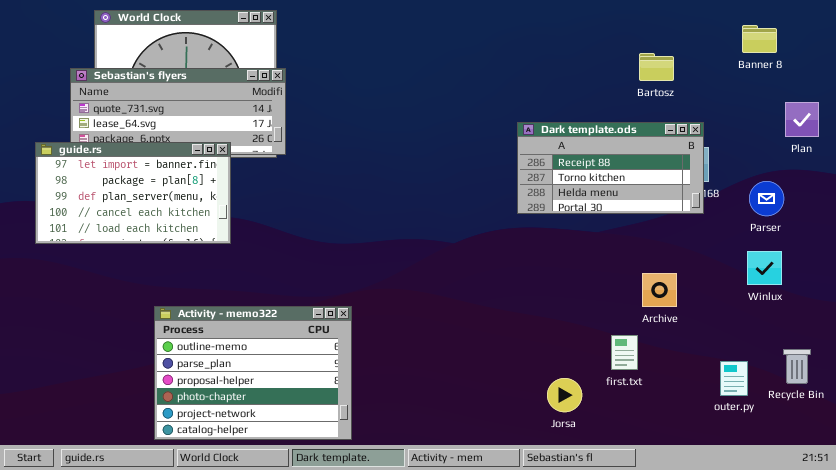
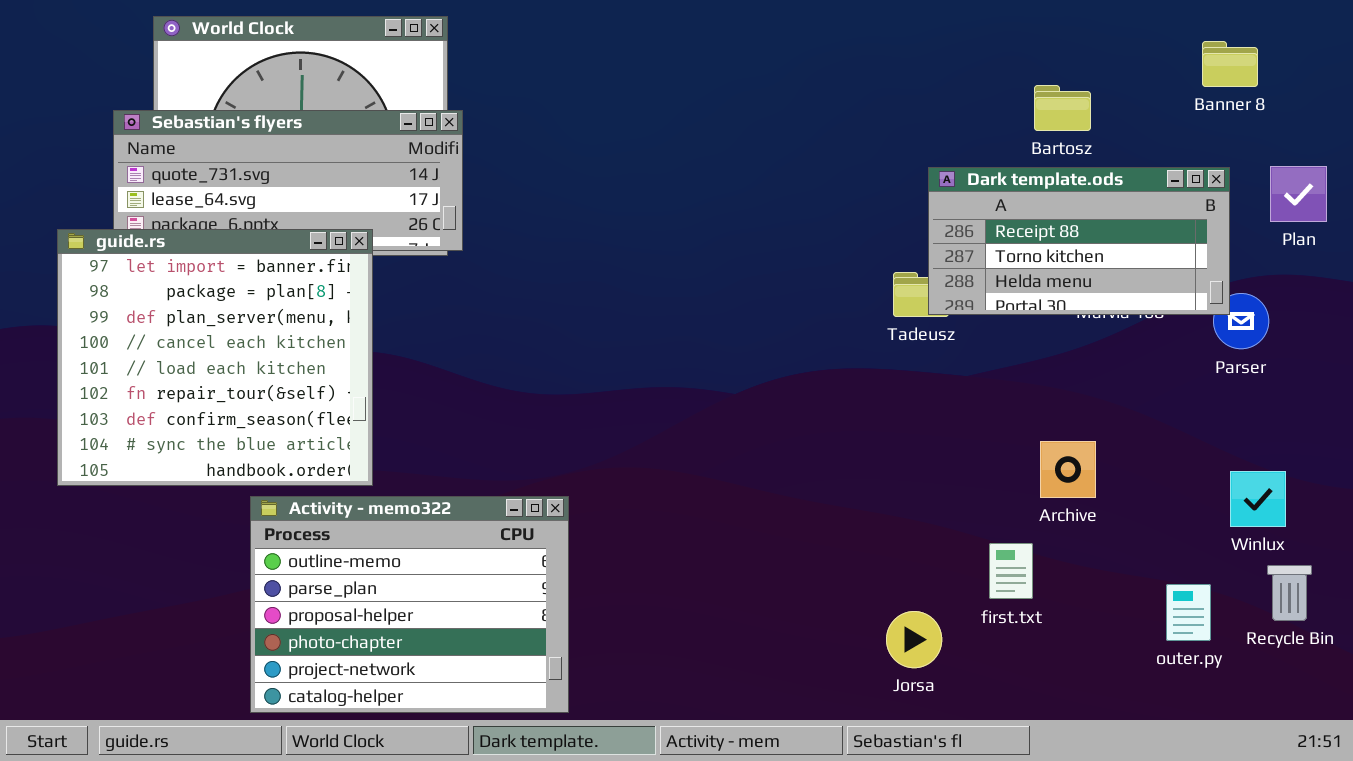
Dark template.ods: [517,122,704,214] -> [928,167,1230,315], moved
guide.rs: [35,142,231,244] -> [57,229,373,486], resized
Winlux: [747,251,782,285] -> [1230,471,1286,527], moved

